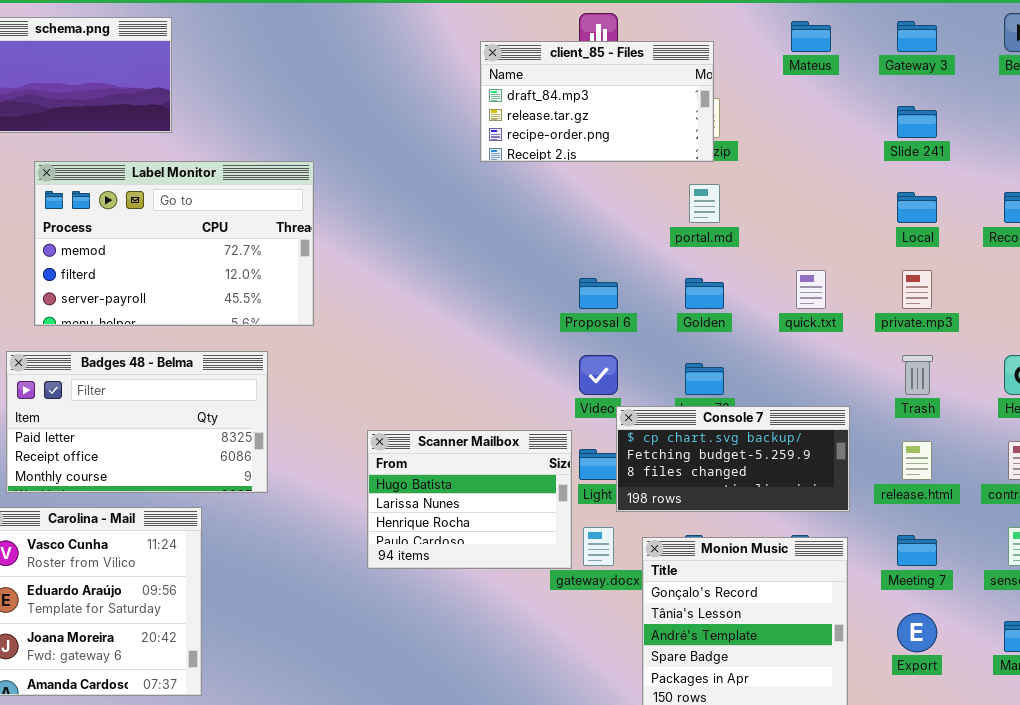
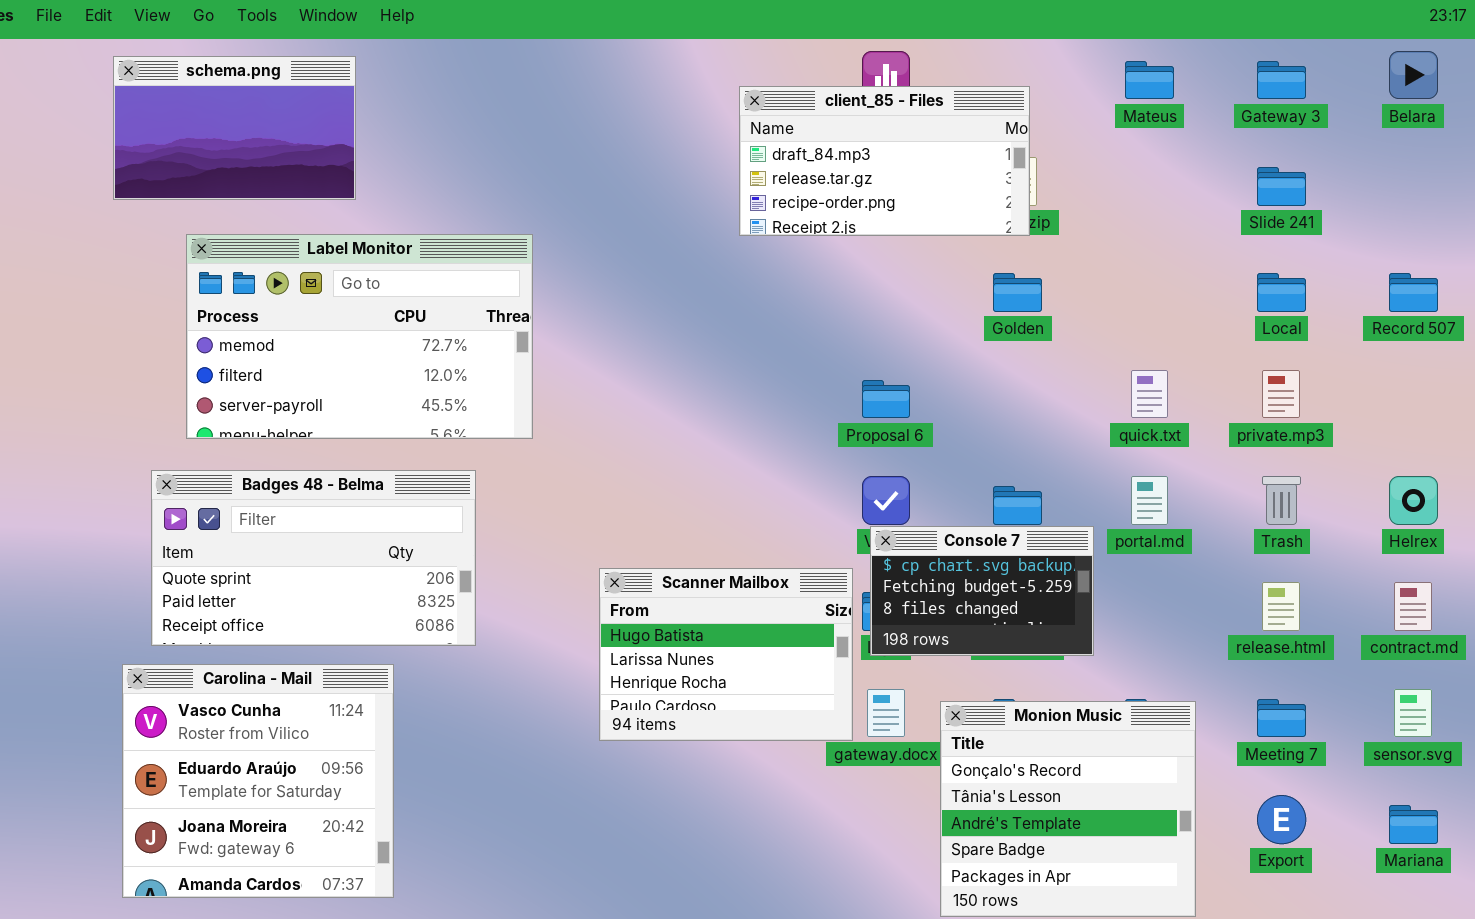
portal.md: [689,184,720,223] -> [1131,476,1168,525], moved
Golden: [685,278,724,309] -> [993,273,1042,312], moved
Badges 48 - Belma: [6,351,268,493] -> [151,470,476,646], scrolled up 1 row
Console 7: [616,406,850,512] -> [870,526,1094,656], moved, resized

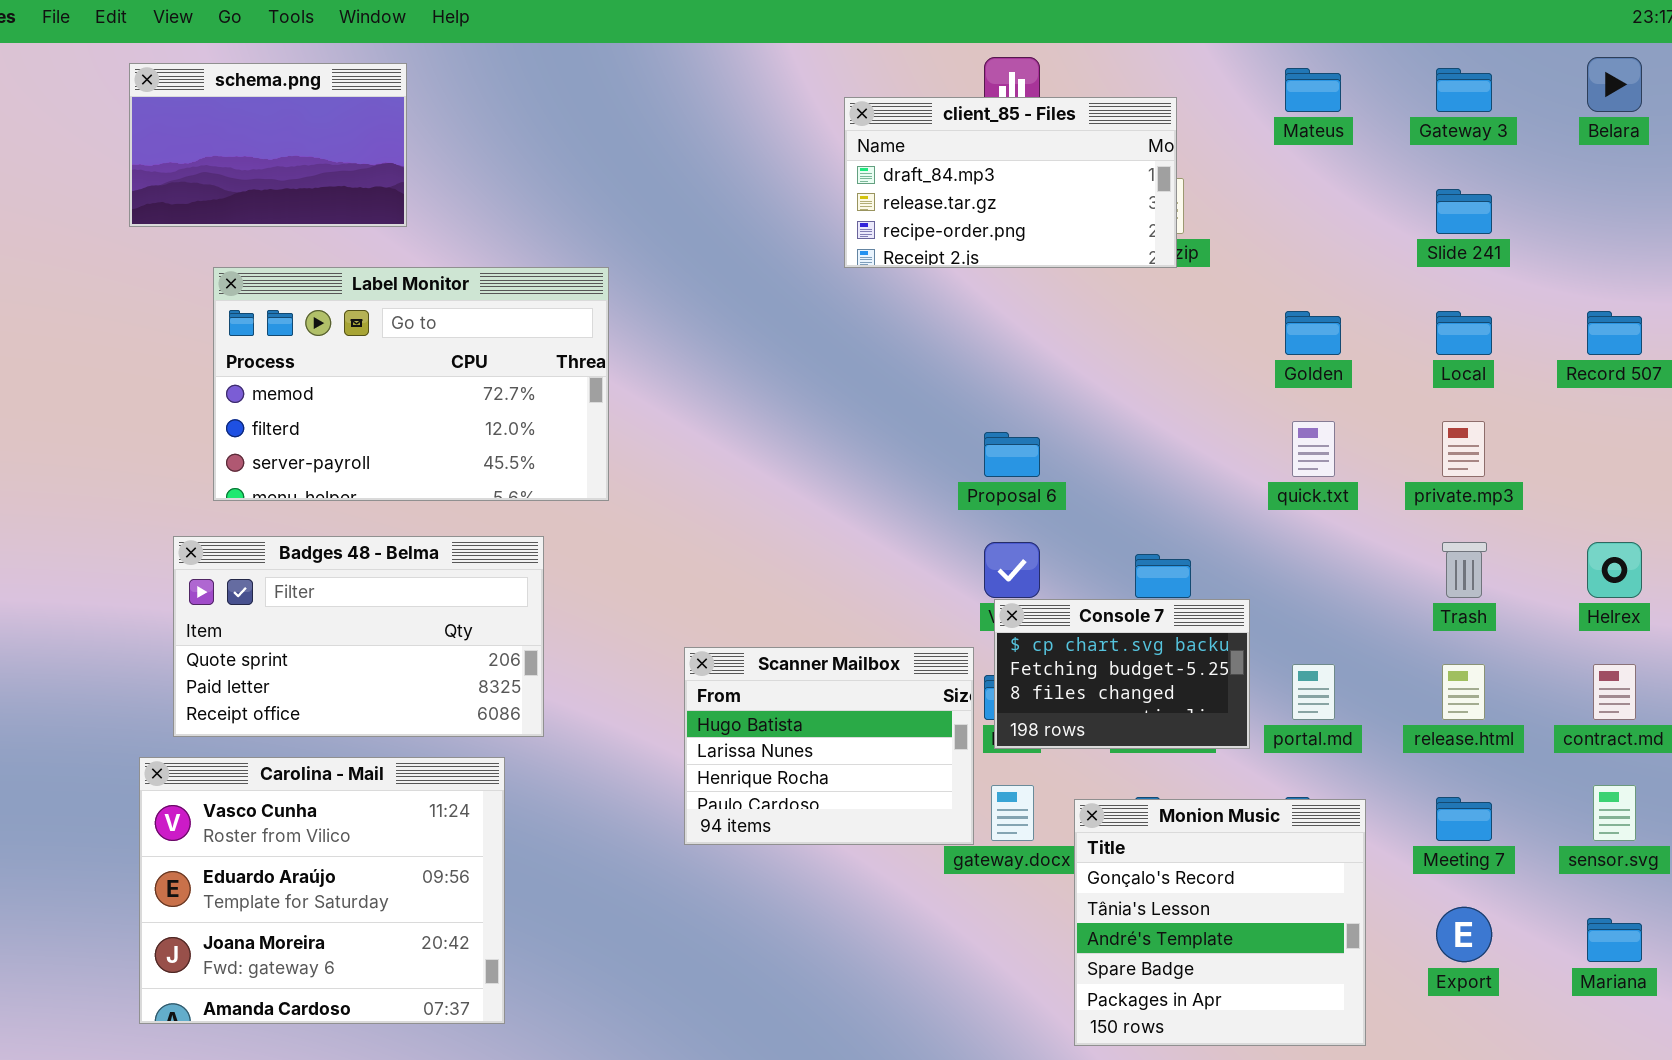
Golden: [993,273,1042,312] -> [1285,311,1341,355], moved
portal.md: [1131,476,1168,525] -> [1292,664,1335,720], moved
Carolina - Mail: [122,664,394,898] -> [139,757,505,1024], resized

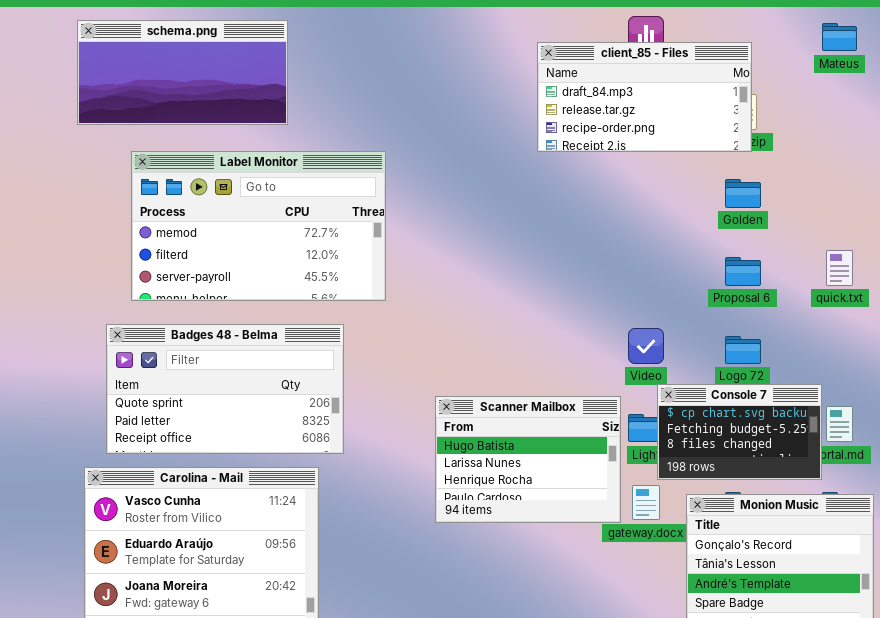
schema.png: [129,63,407,227] -> [77,20,288,125], resized
Golden: [1285,311,1341,355] -> [725,179,761,208], moved
Proposal 6: [984,432,1040,477] -> [725,257,761,286], moved
Console 7: [994,599,1250,749] -> [657,384,822,480], moved

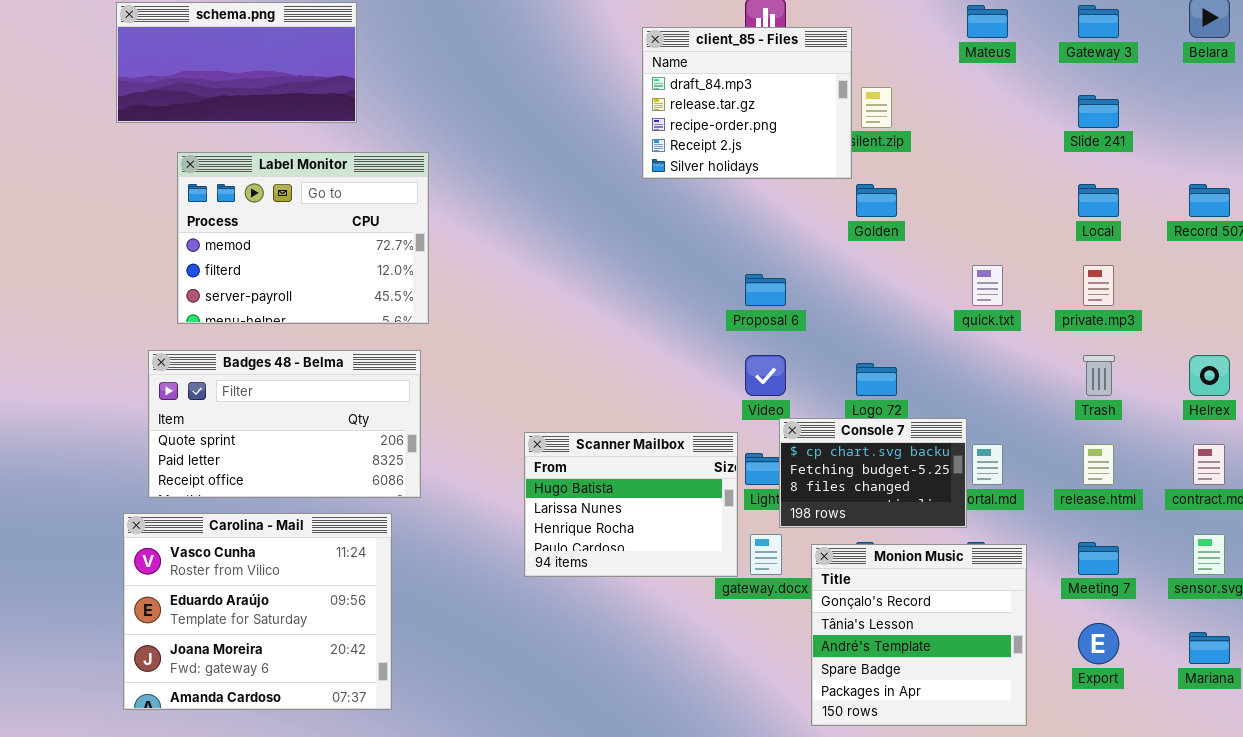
client_85 - Files: [537,42,752,152] -> [642,27,852,179], resized
Label Monitor: [131,151,386,301] -> [177,152,429,324], resized
Proposal 6: [725,257,761,286] -> [745,274,786,306], moved

